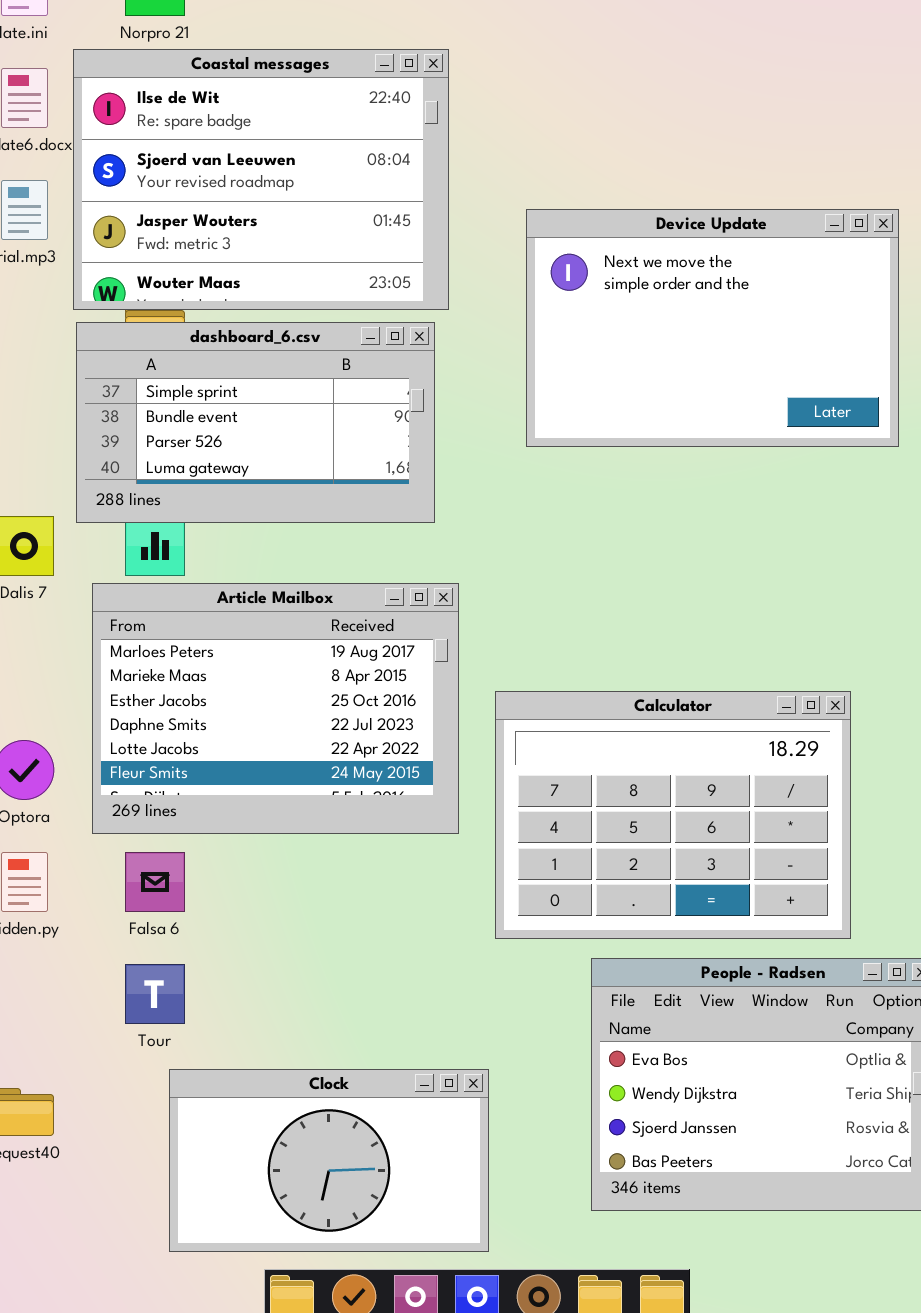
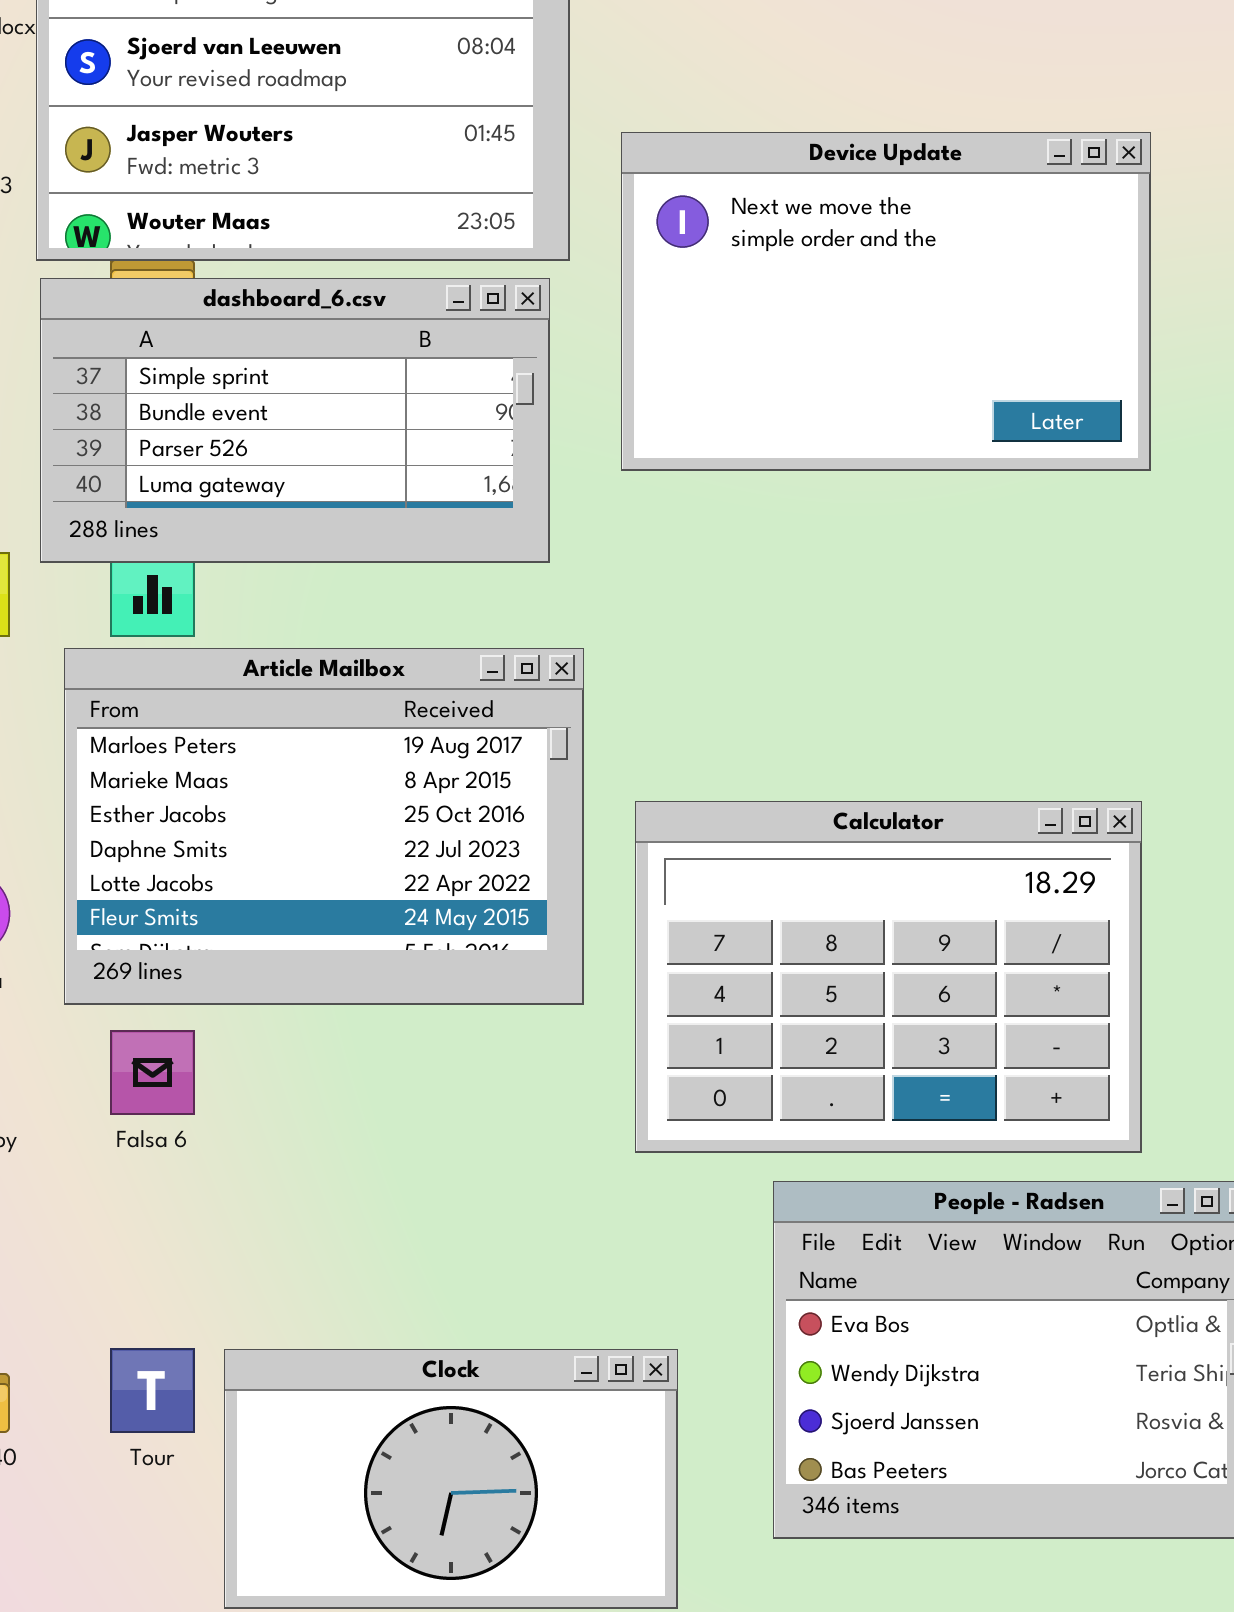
Device Update: [526,209,899,447] -> [621,132,1151,471], moved
Tour: [125,964,185,1024] -> [110,1348,195,1433], moved
Clock: [169,1069,489,1252] -> [224,1349,678,1609], moved

